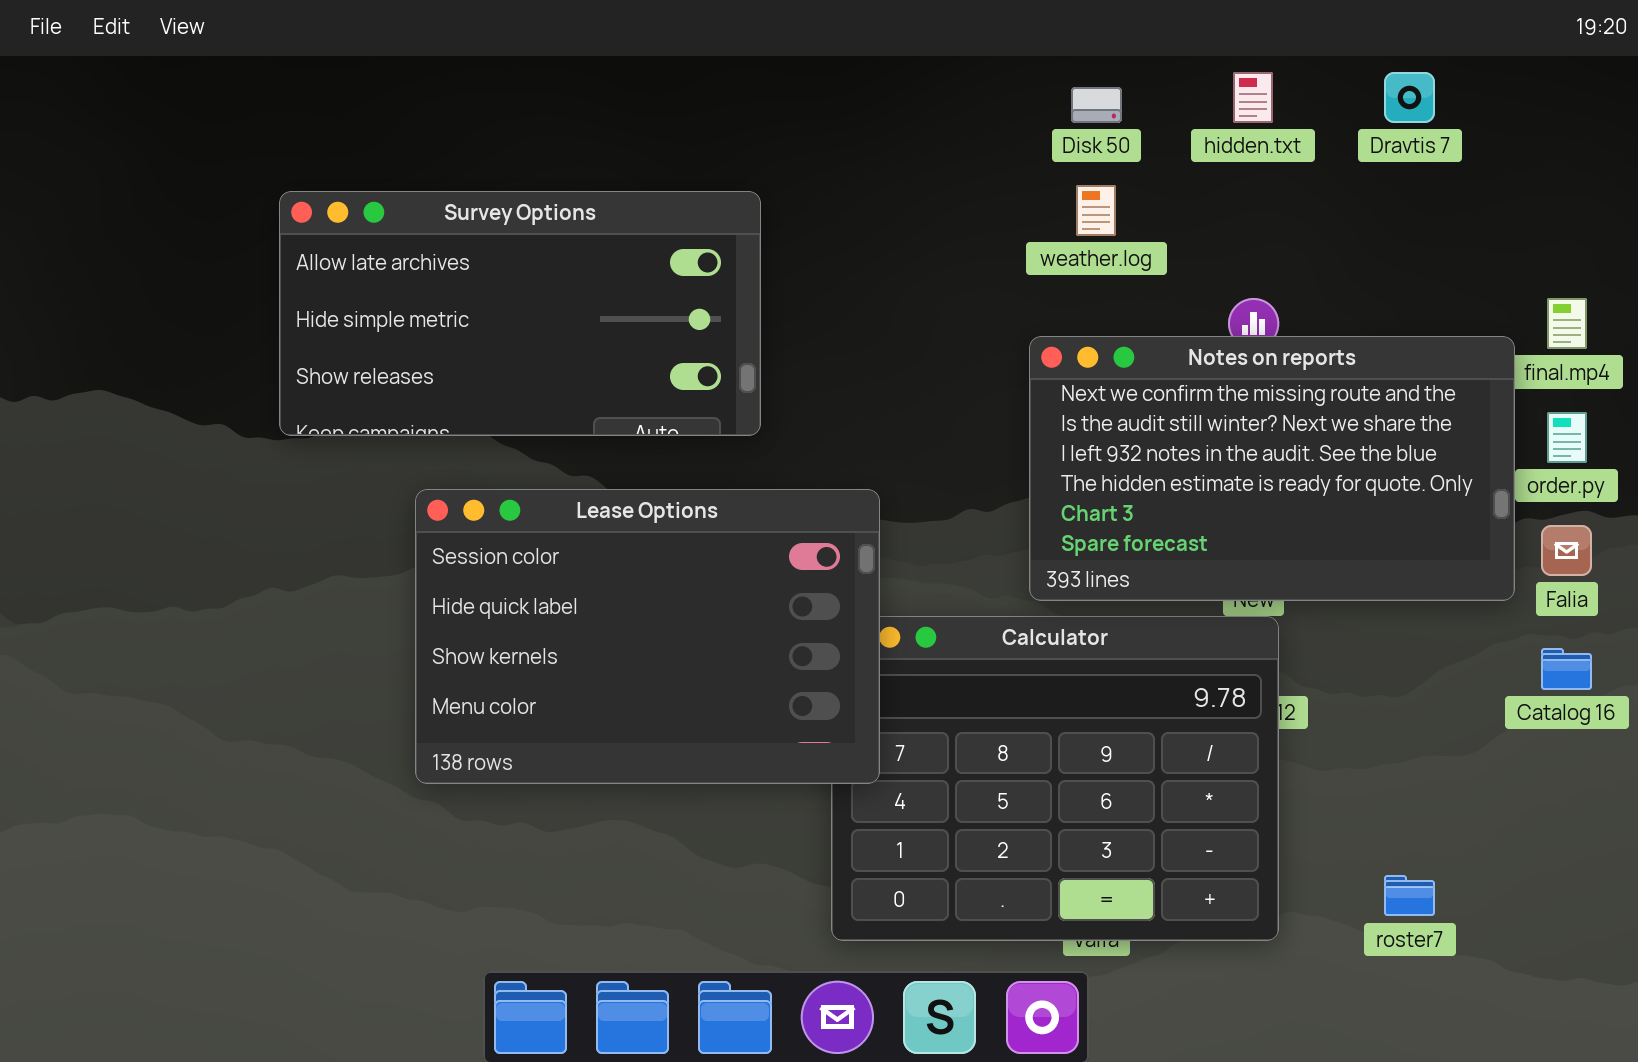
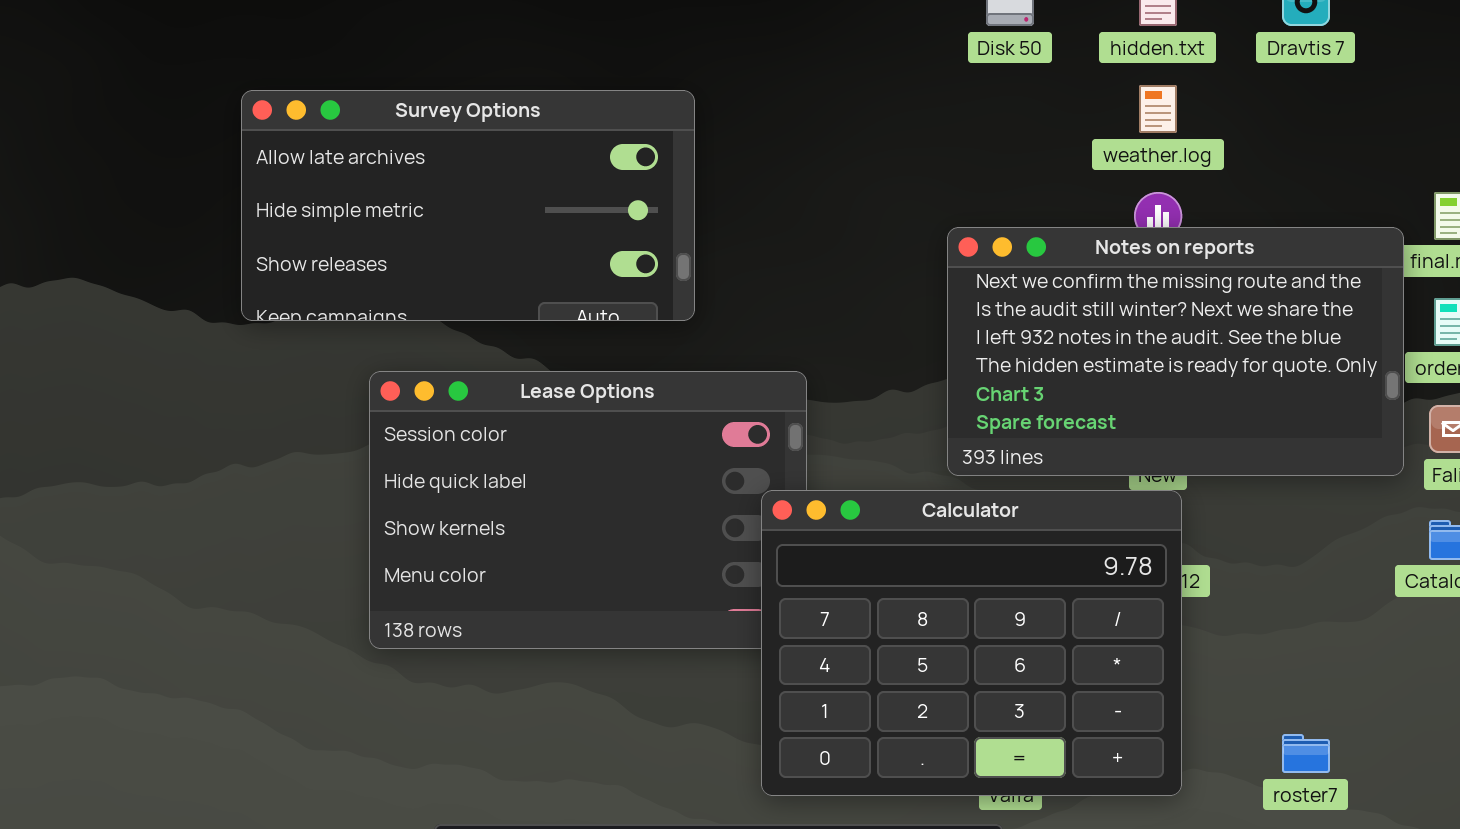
weather.log: [1076,185,1116,236] -> [1139,85,1177,133], moved
Calculator: [831,616,1279,941] -> [761,490,1182,796], raised

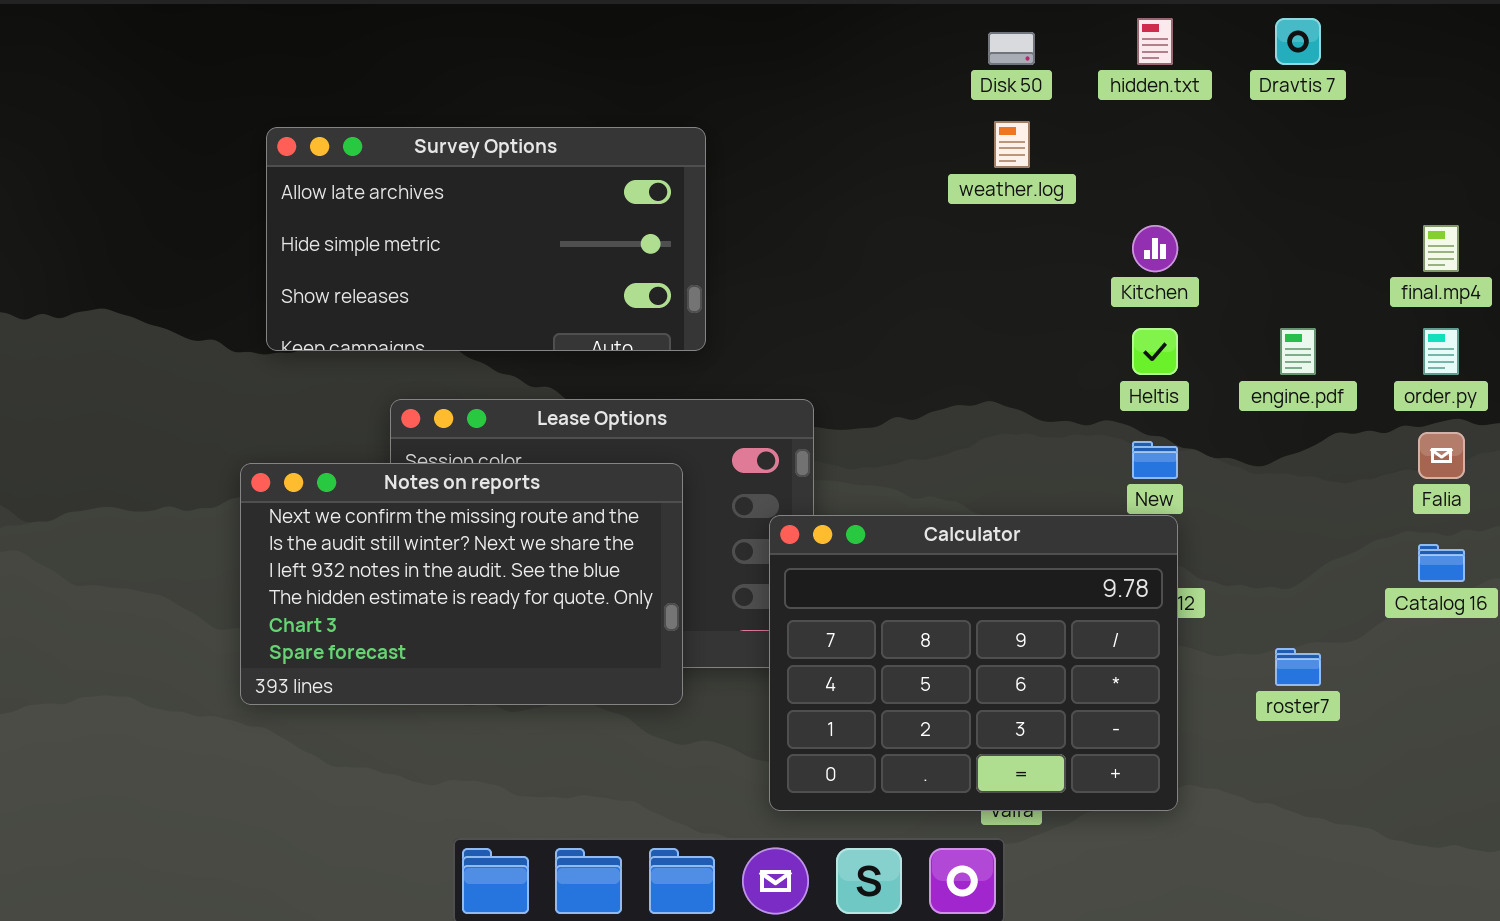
weather.log: [1139,85,1177,133] -> [994,121,1030,168], moved
Notes on reports: [947,227,1404,476] -> [240,463,683,705], moved
roster7: [1282,734,1330,773] -> [1275,648,1321,686], moved

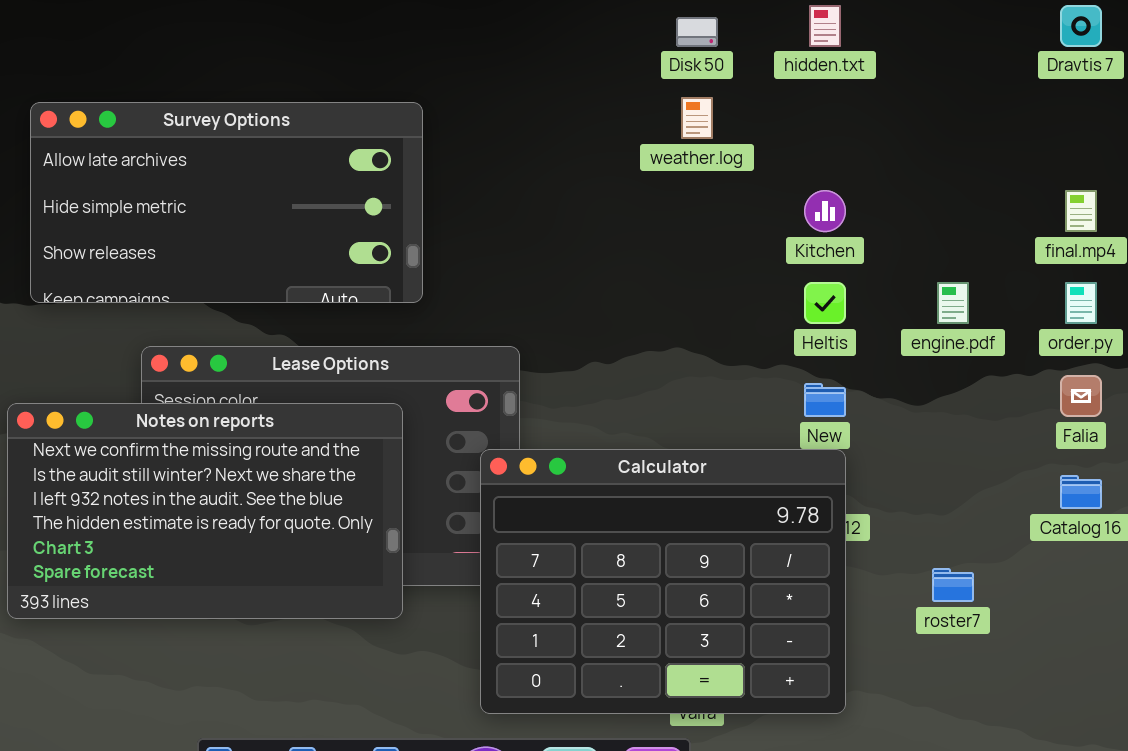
Dravtis 7: [1275,18,1321,65] -> [1060,5,1102,47], moved

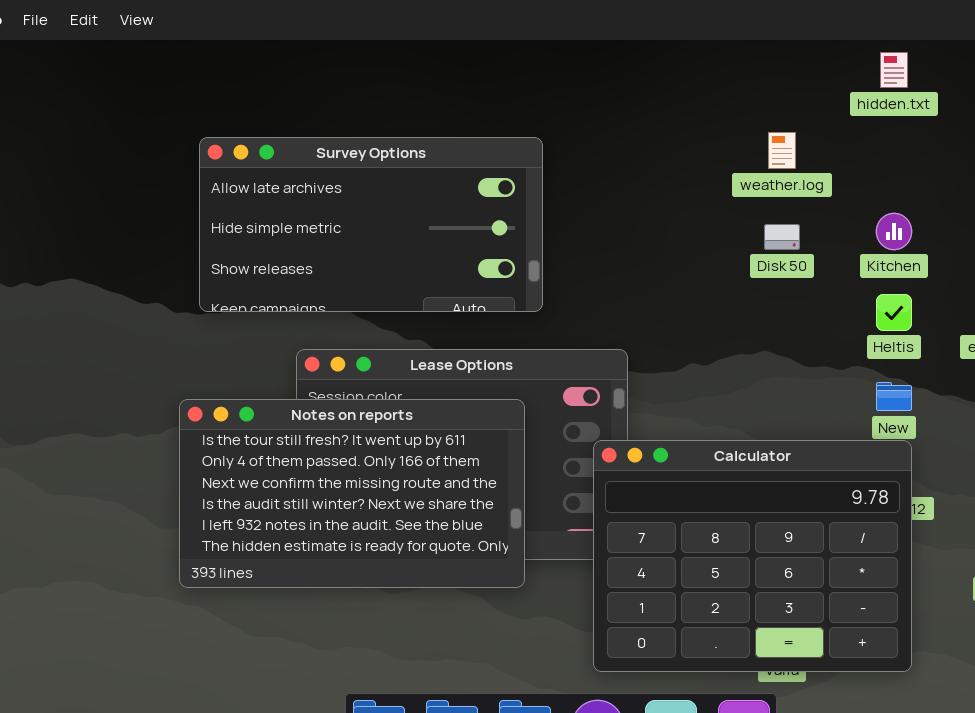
Disk 50: [676,17,718,47] -> [764,224,800,250], moved
Notes on reports: [7,403,403,619] -> [179,399,525,588], scrolled up 2 rows

